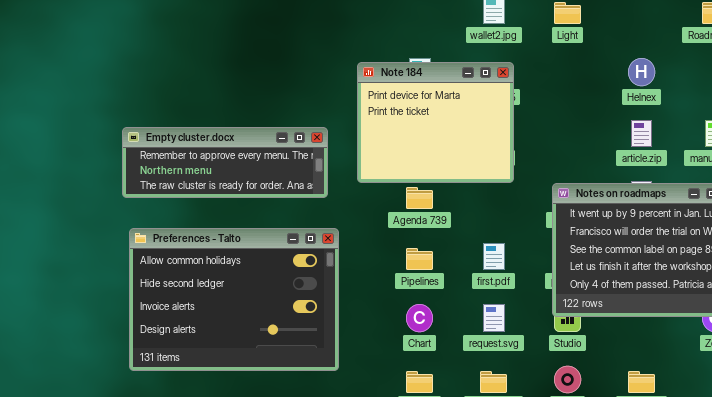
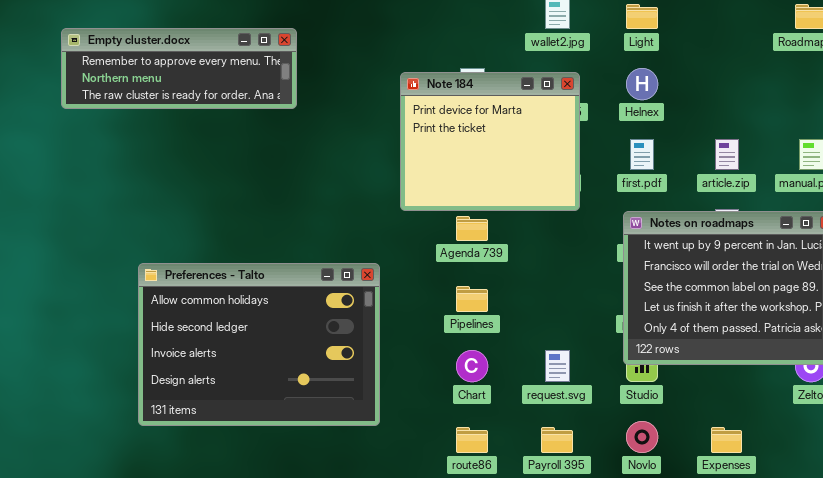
Helnex: [628,58,655,86] -> [626,68,658,100], moved
Empty cluster.docx: [122,127,328,198] -> [61,28,297,109], moved
first.pdf: [483,243,505,270] -> [630,139,654,170], moved

